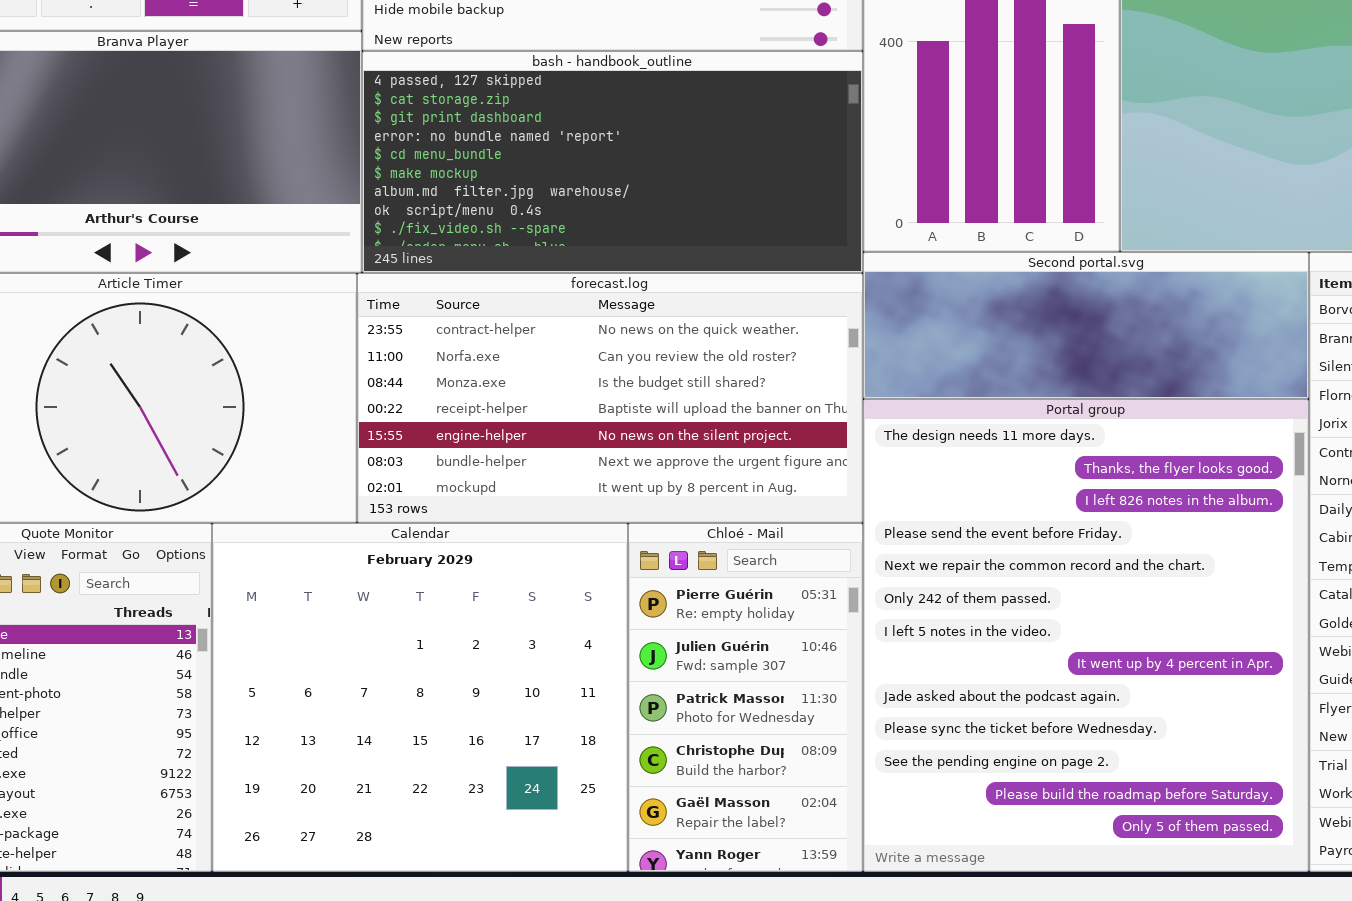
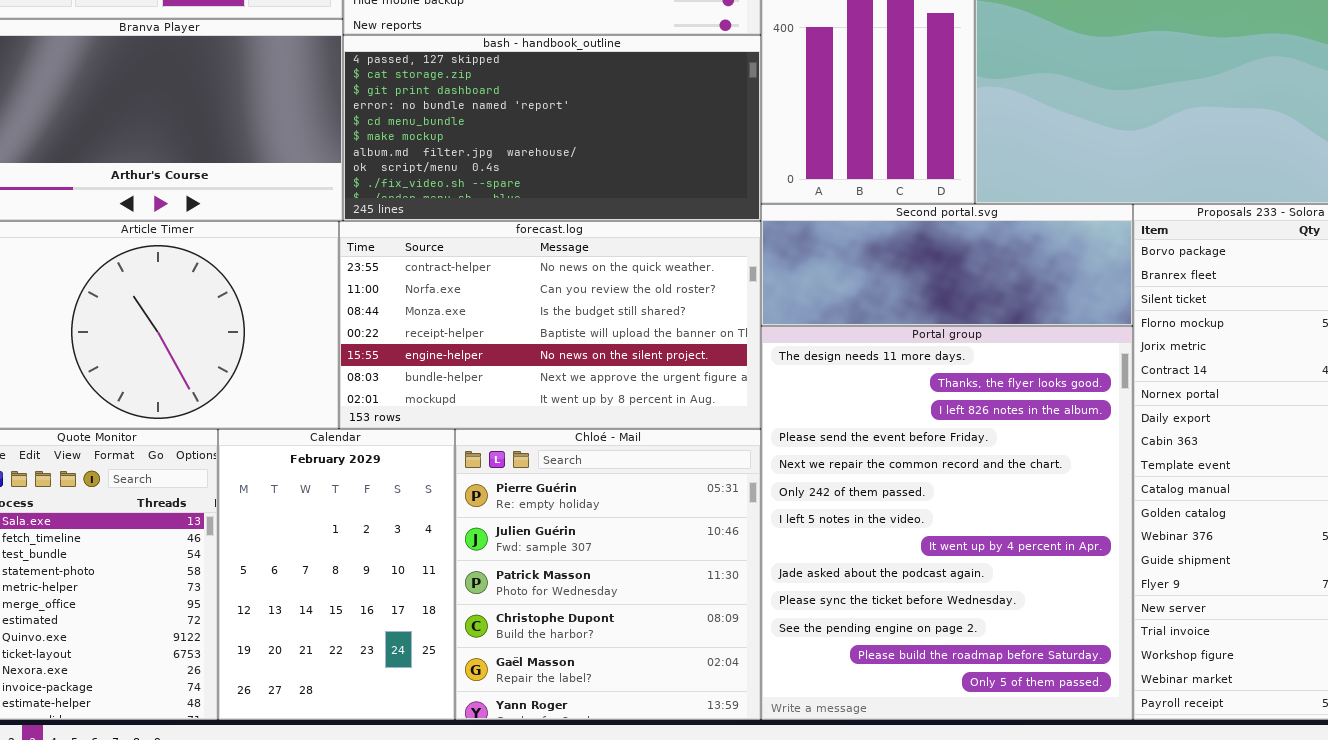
Calendar: [212,523,628,872] -> [218,429,455,720], resized
Chloé - Mail: [628,523,863,872] -> [455,429,761,720], resized

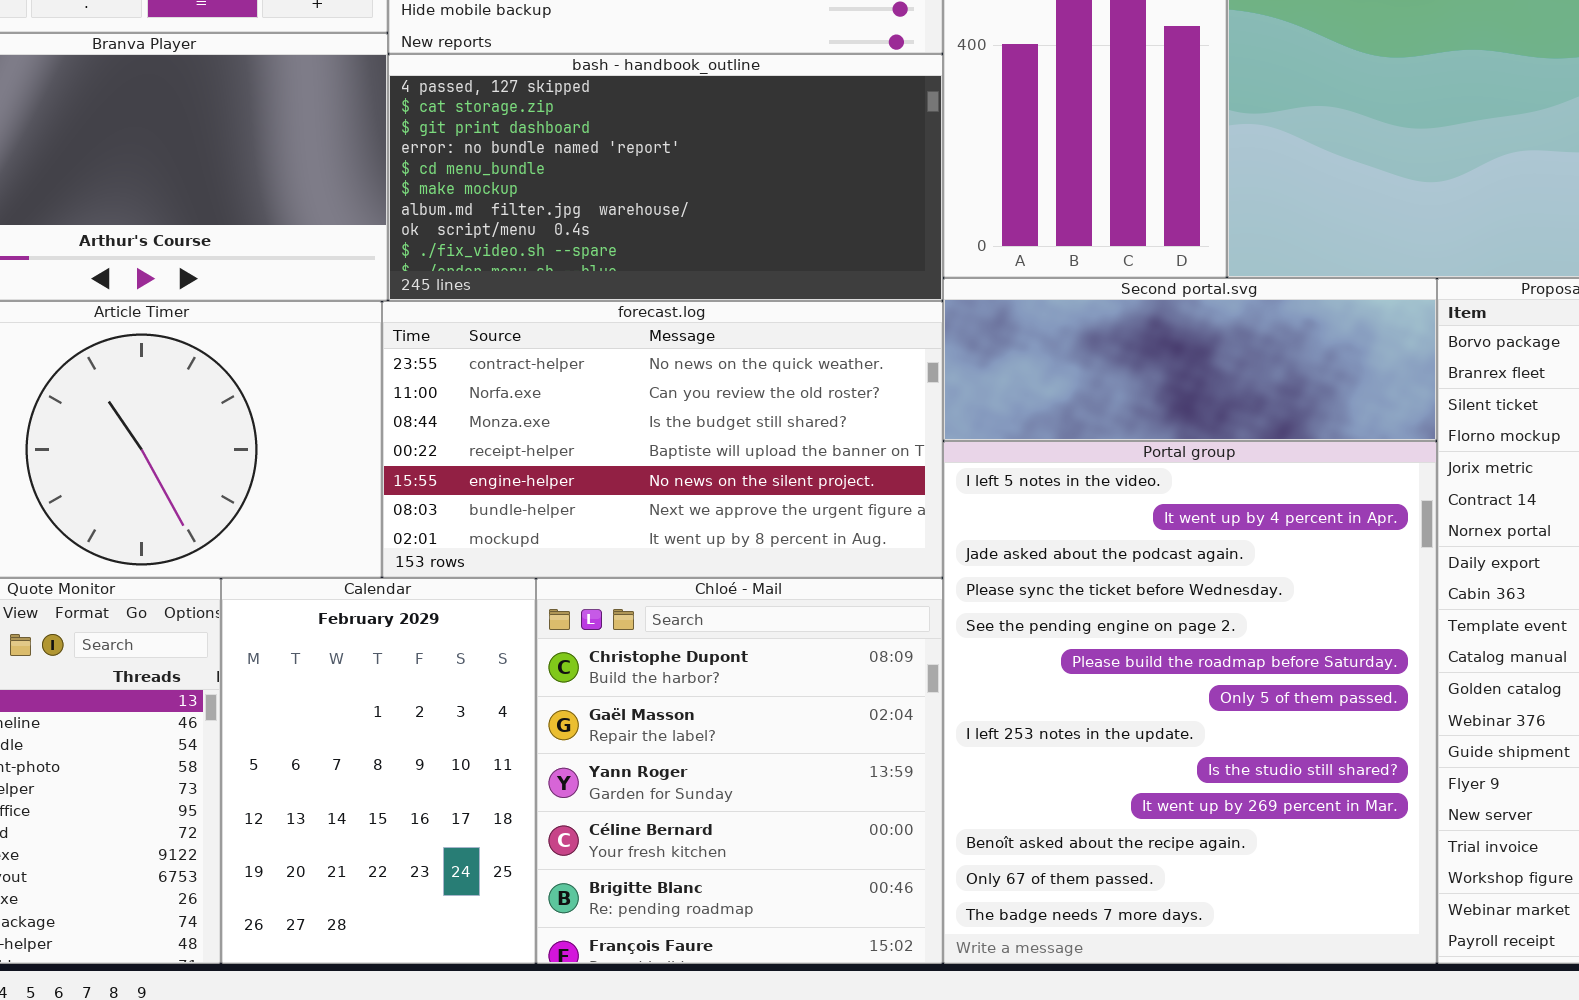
Portal group: [761,326,1133,720] -> [943,441,1437,964], scrolled down 6 rows
Chloé - Mail: [455,429,761,720] -> [536,578,943,964], scrolled down 3 rows

